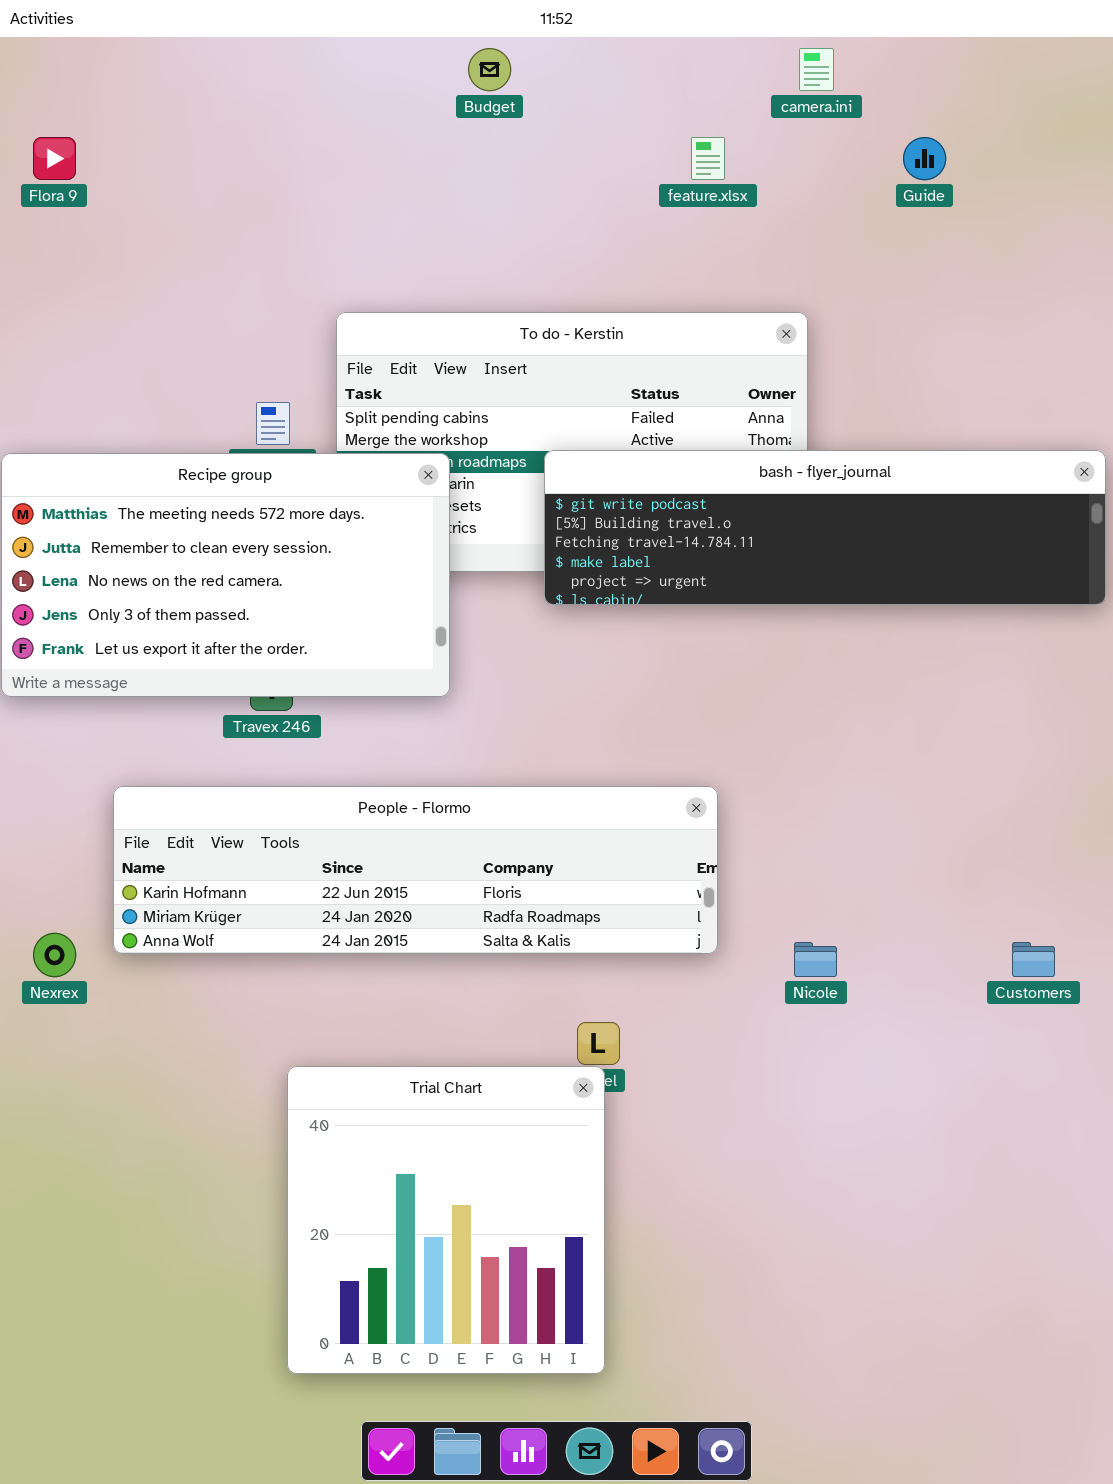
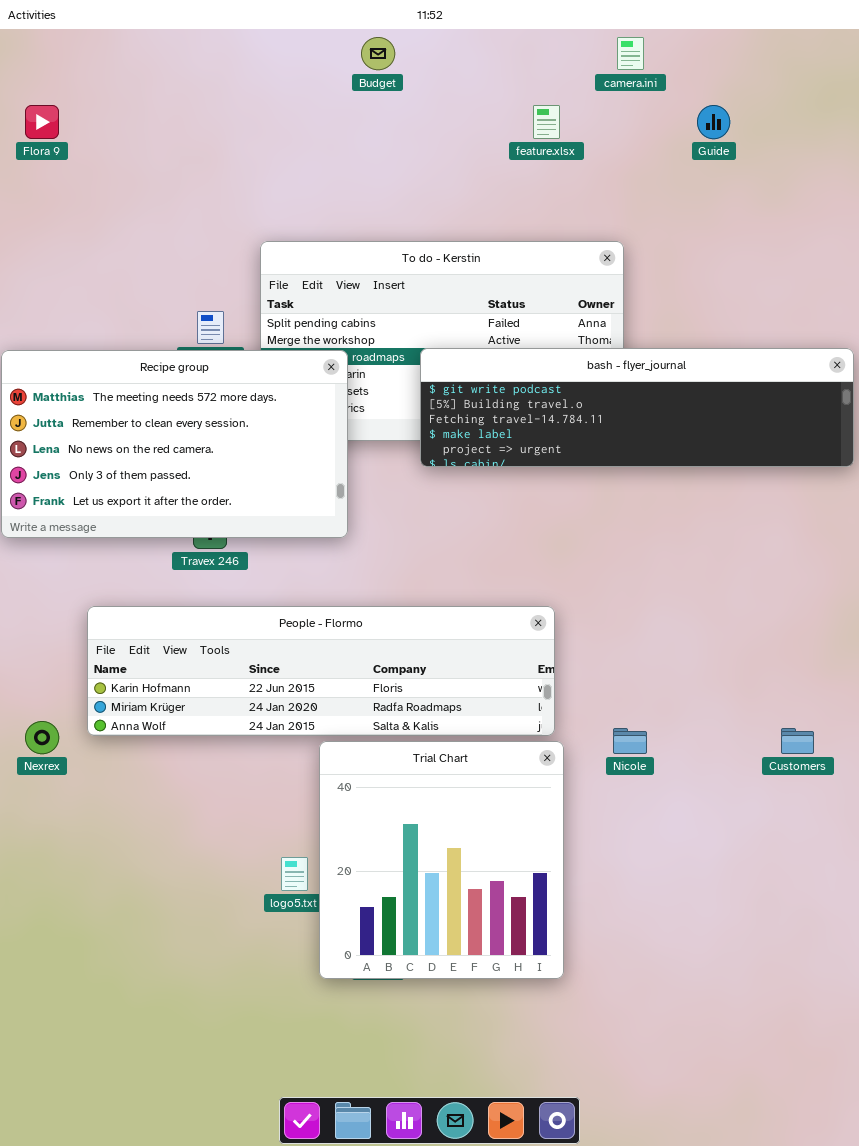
Trial Chart: [287,1066,605,1374] -> [319,741,564,979], moved

